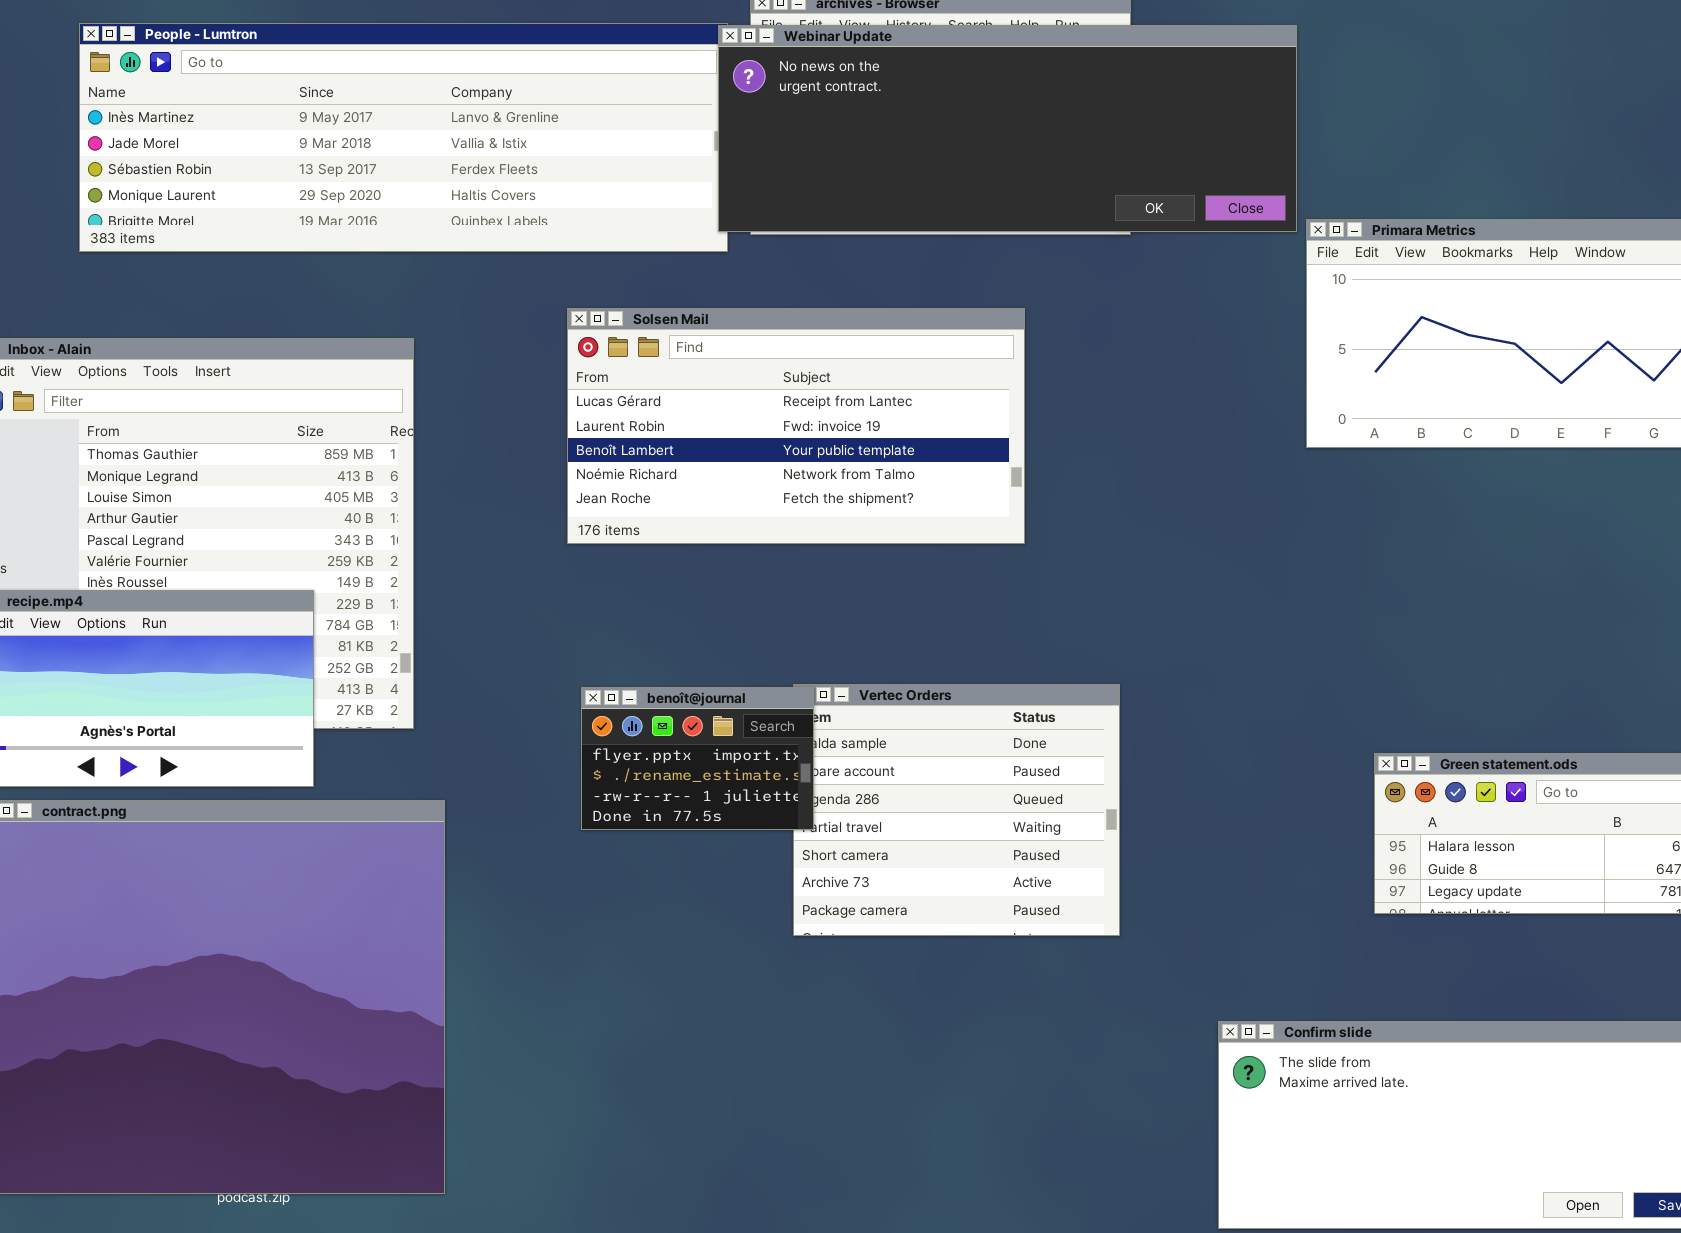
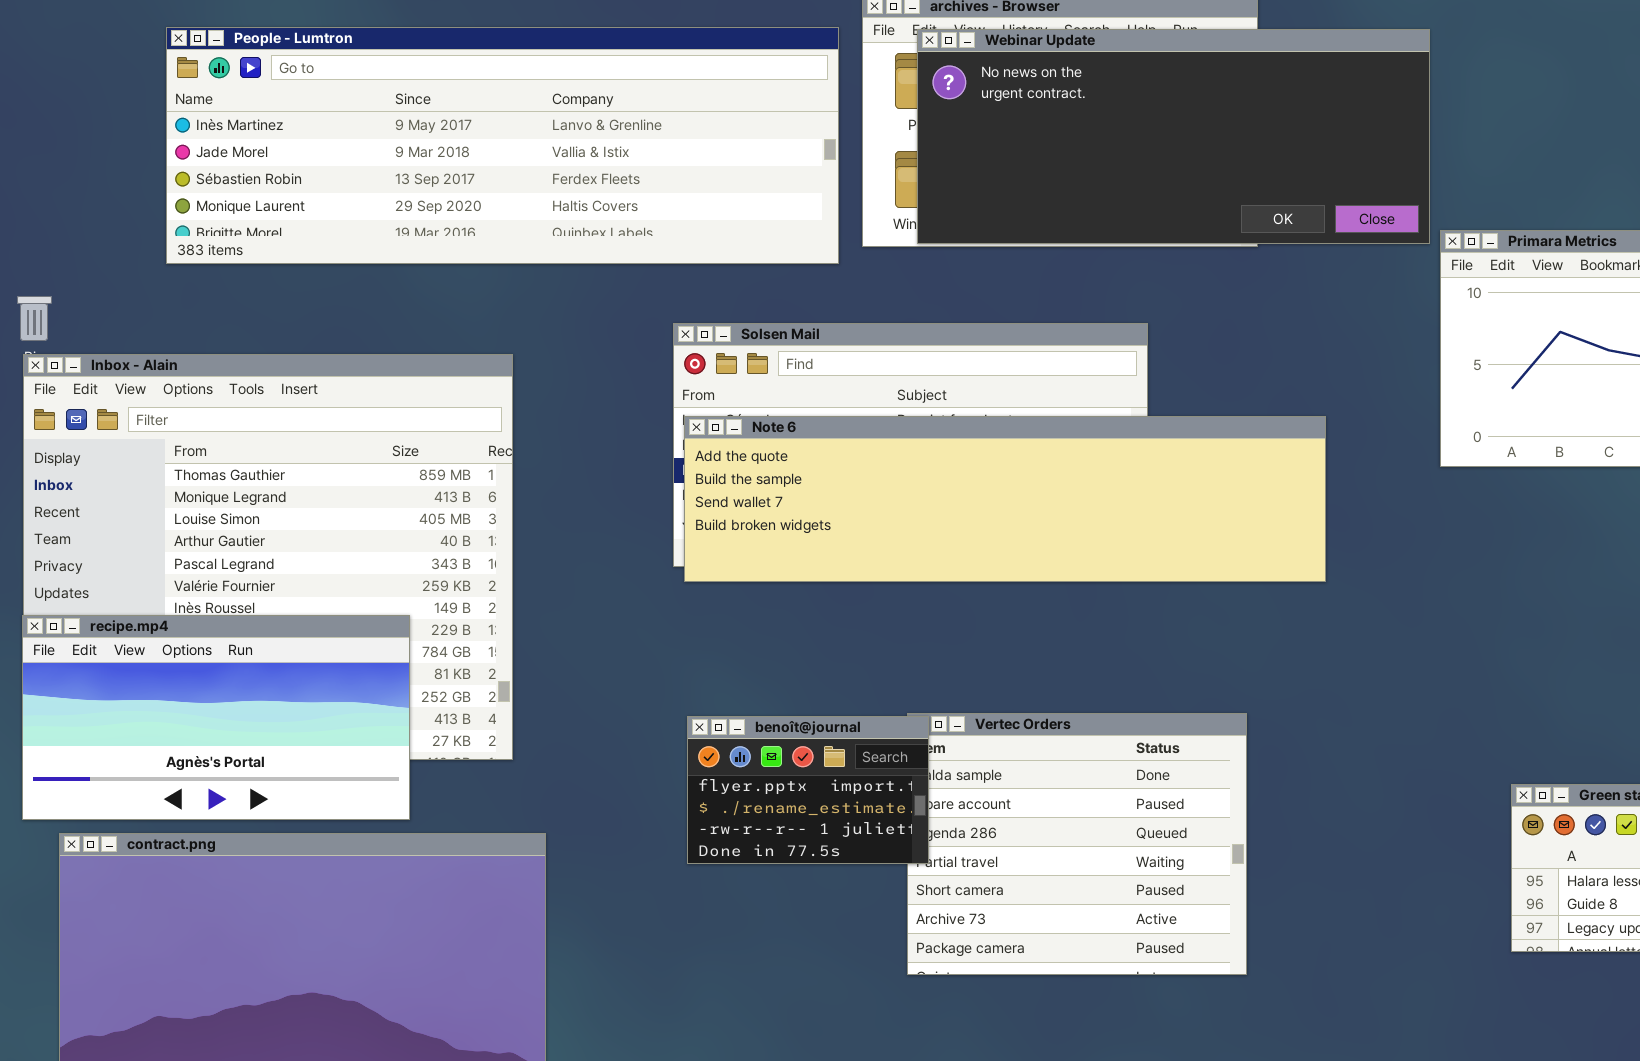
Webinar Update: [718,25,1297,232] -> [917,29,1430,244], resized
Note 6: none -> [684,416,1326,582], opened

